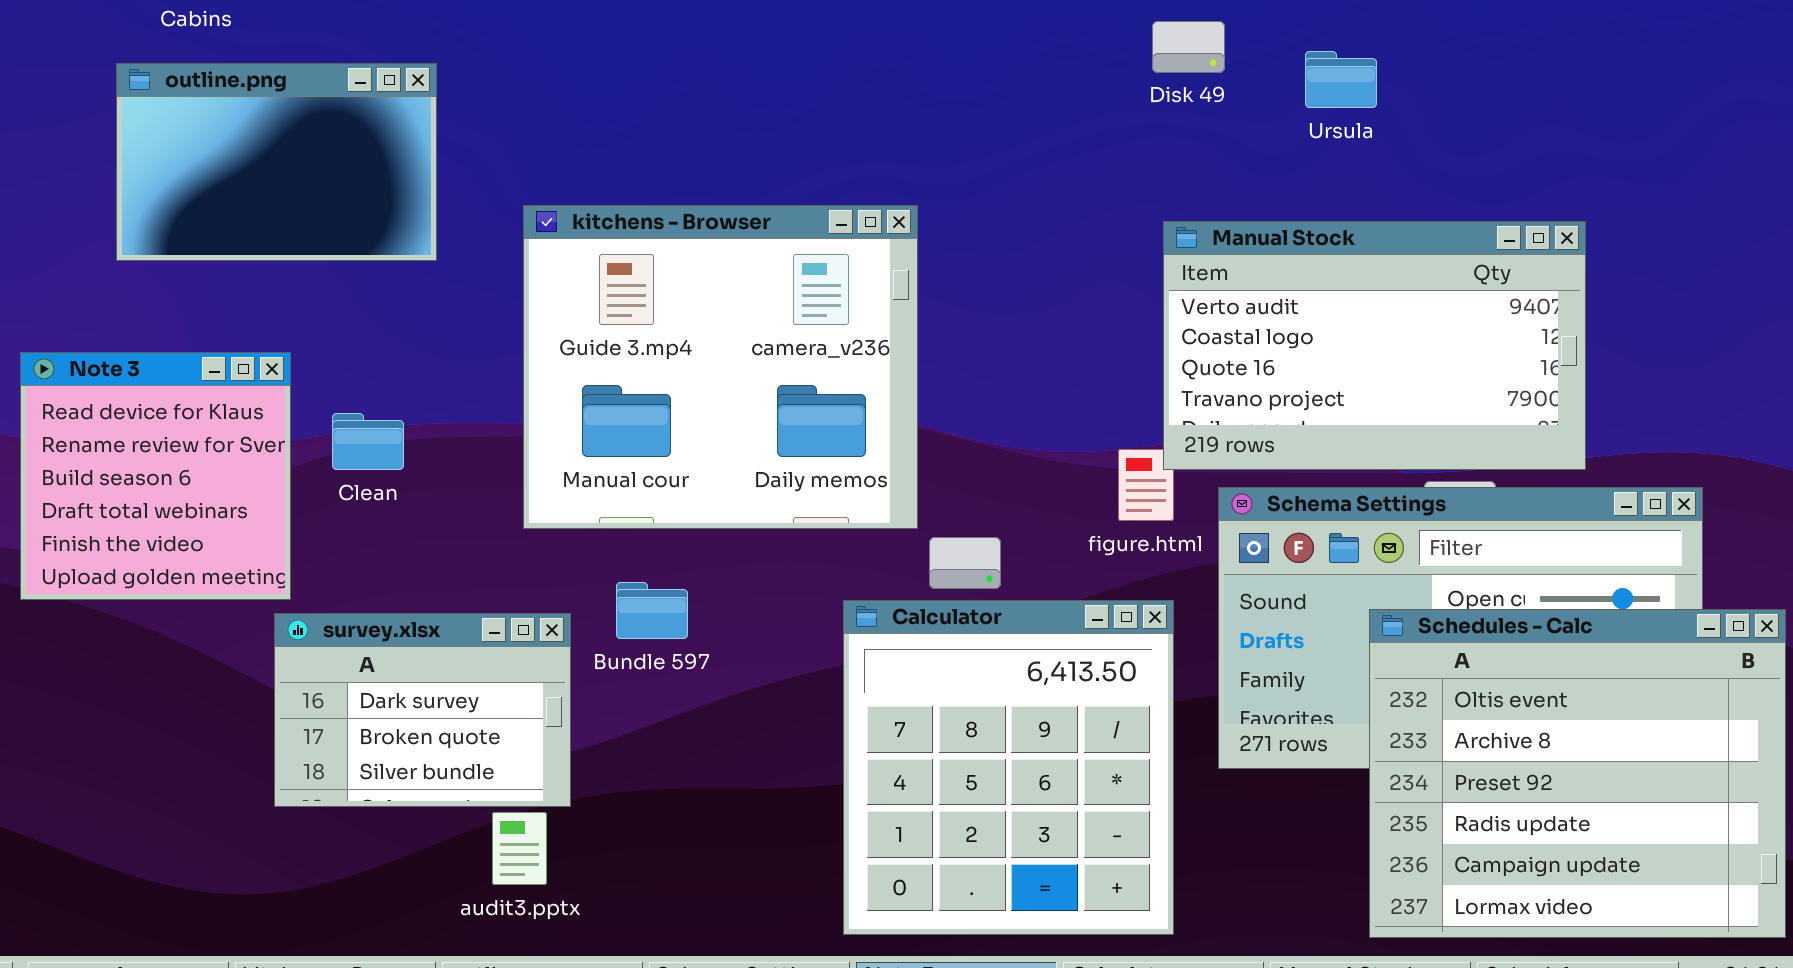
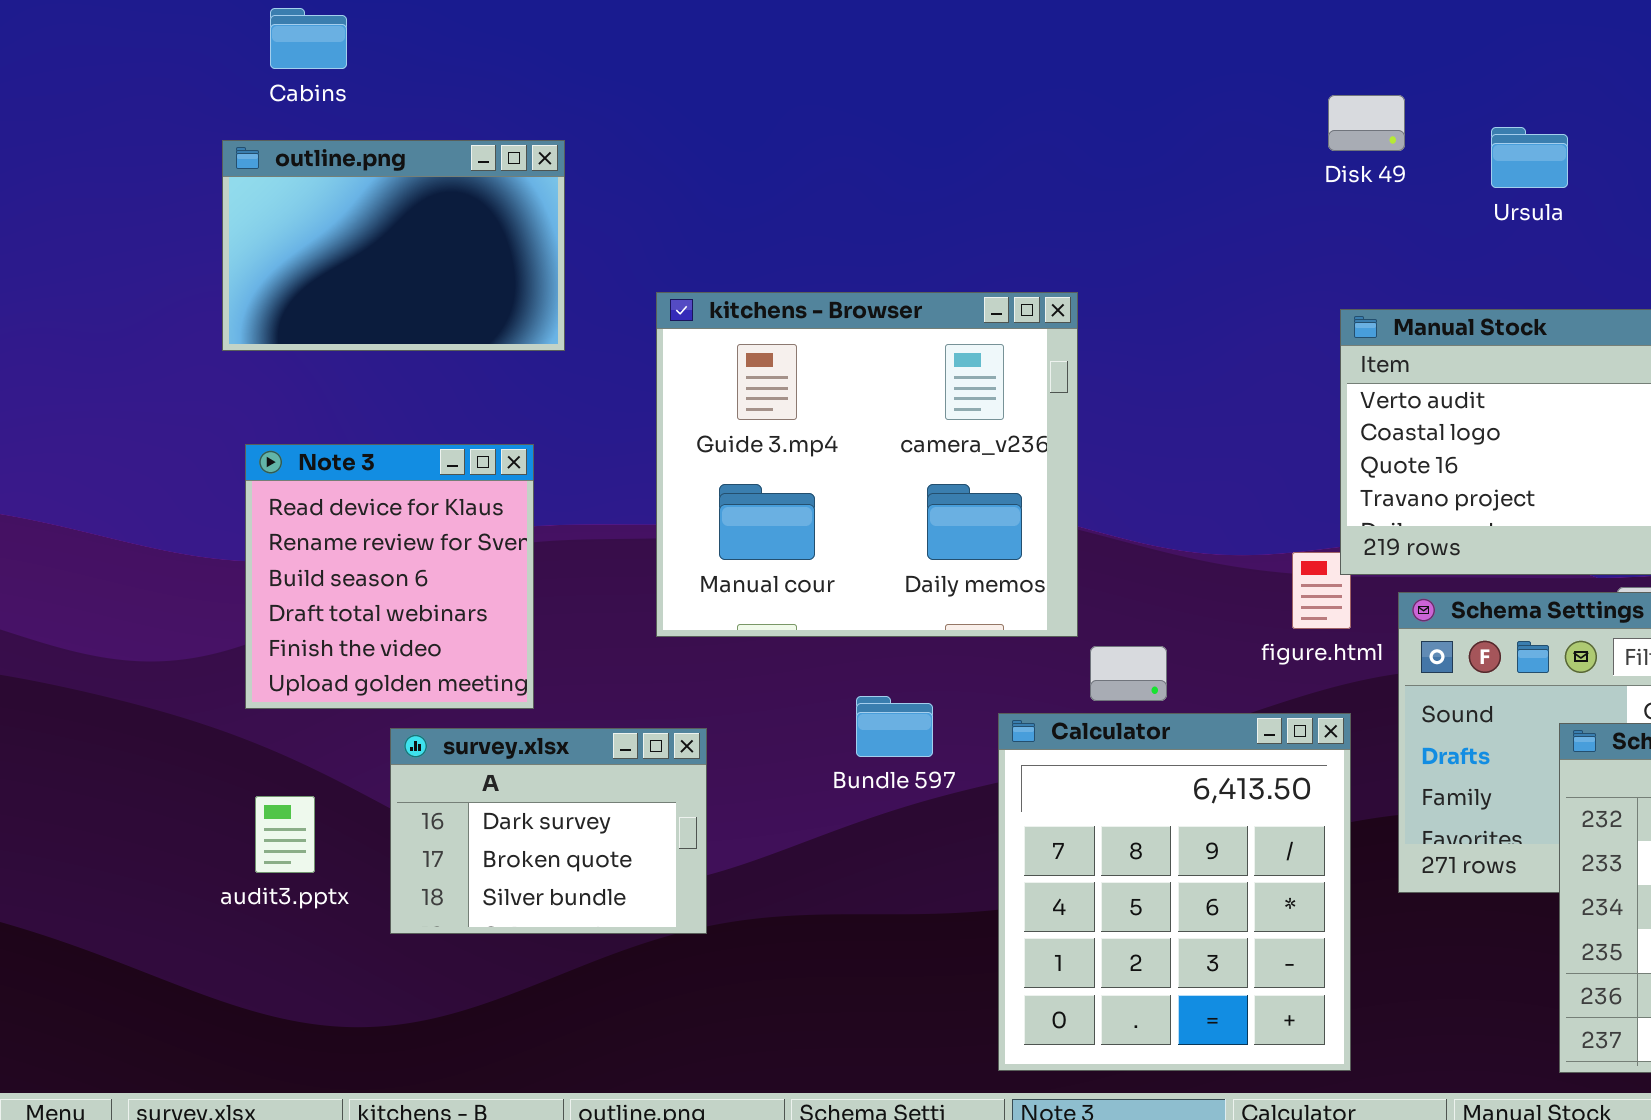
Note 3: [20,352,291,600] -> [245,444,534,709], moved
Bundle 597: [616,582,688,639] -> [856,696,933,757], moved
audit3.pptx: [492,812,547,885] -> [255,796,315,873], moved

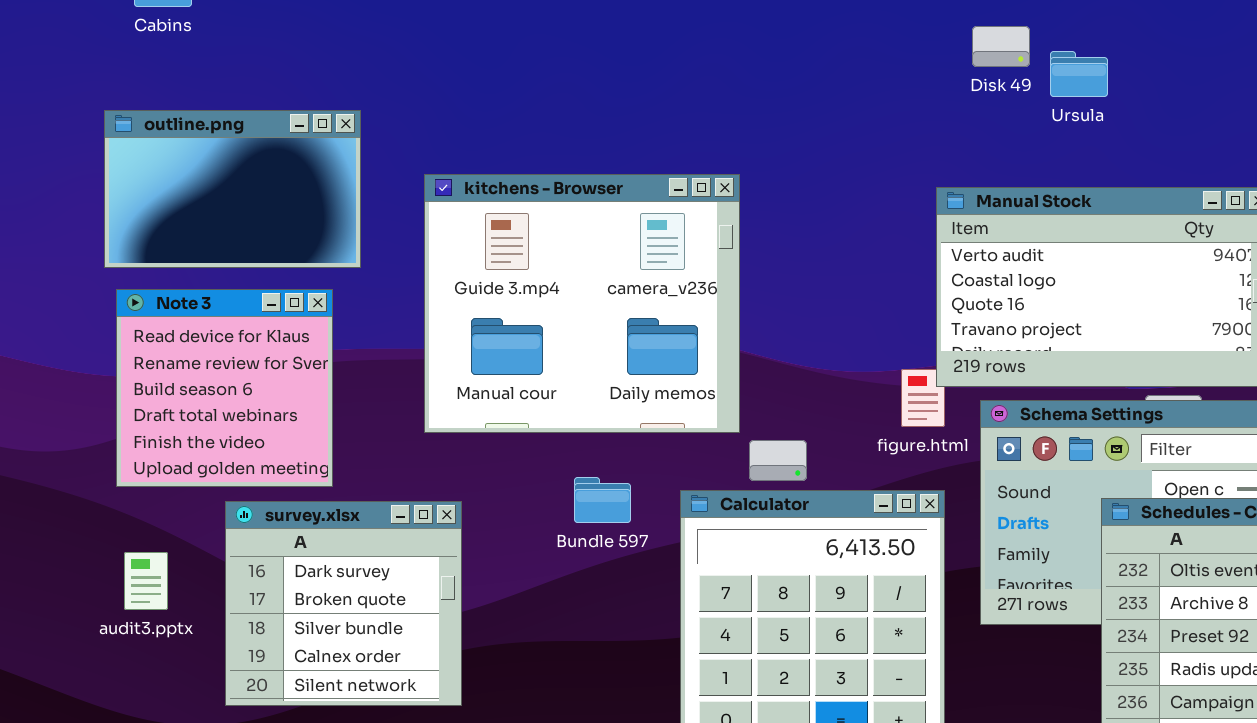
Disk 49: [1328,95,1405,151] -> [972,26,1030,67], moved
outline.png: [222,140,565,351] -> [104,110,361,268], moved
survey.xlsx: [390,728,707,934] -> [225,501,462,706], resized

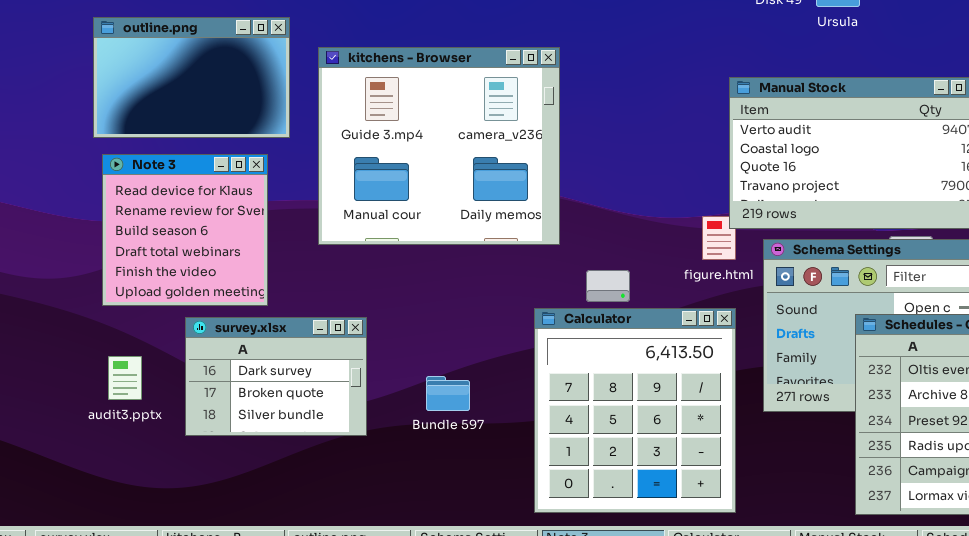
kitchens - Browser: [424,174,740,433] -> [318,47,560,245], moved
Bundle 597: [574,477,631,523] -> [426,376,470,411], moved
survey.xlsx: [225,501,462,706] -> [185,317,367,436], resized

